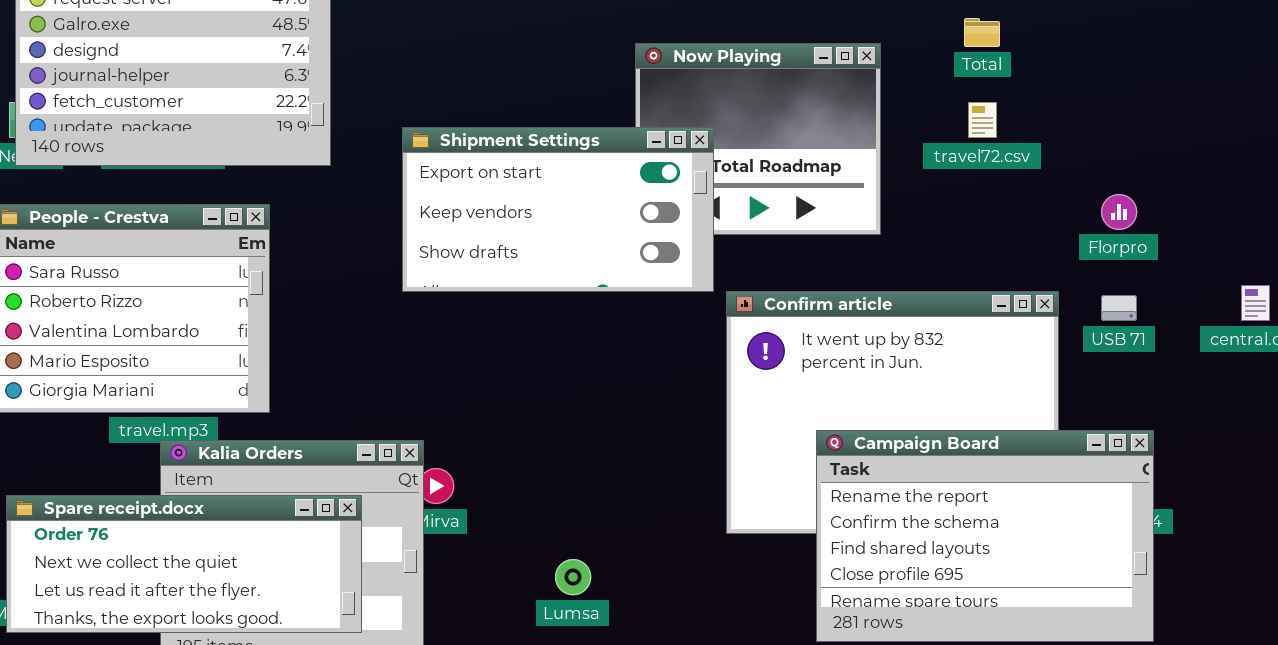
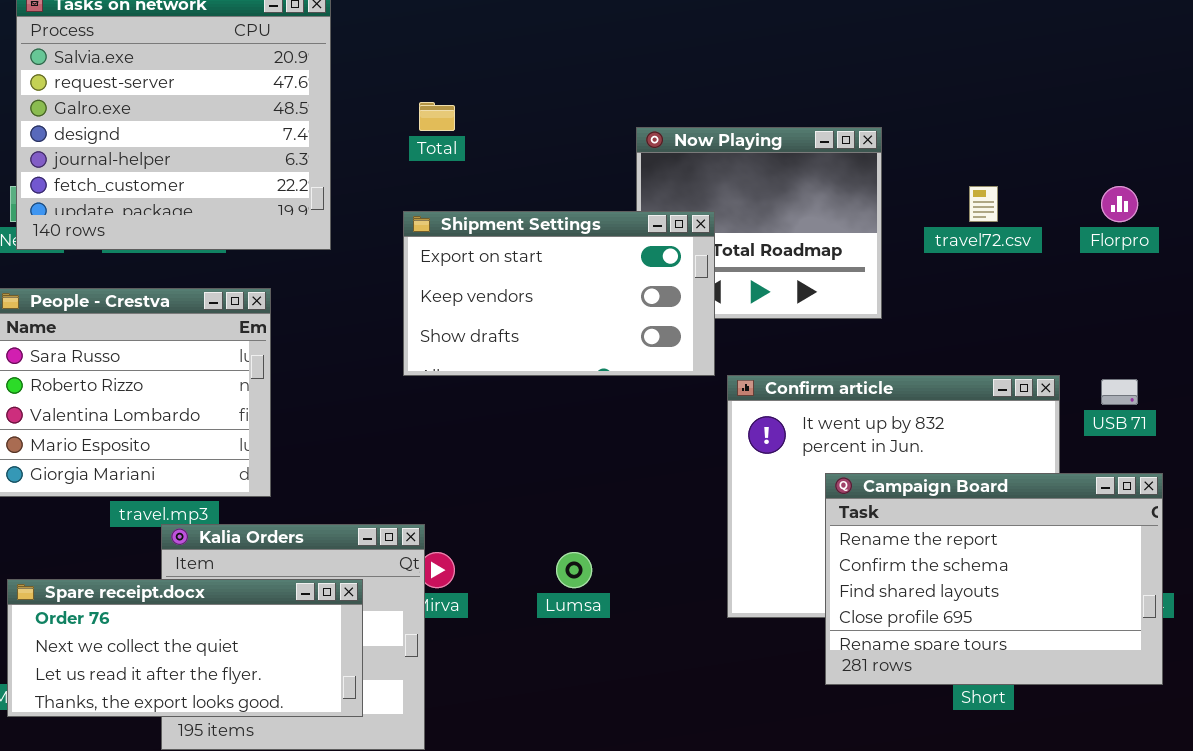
Total: [964,18,1000,47] -> [419,102,455,131], moved
Florpro: [1101,194,1137,230] -> [1101,186,1138,222], moved
Campaign Board: [816,430,1154,642] -> [825,473,1163,685], moved
Lumsa: [555,559,591,595] -> [556,552,592,588], moved

